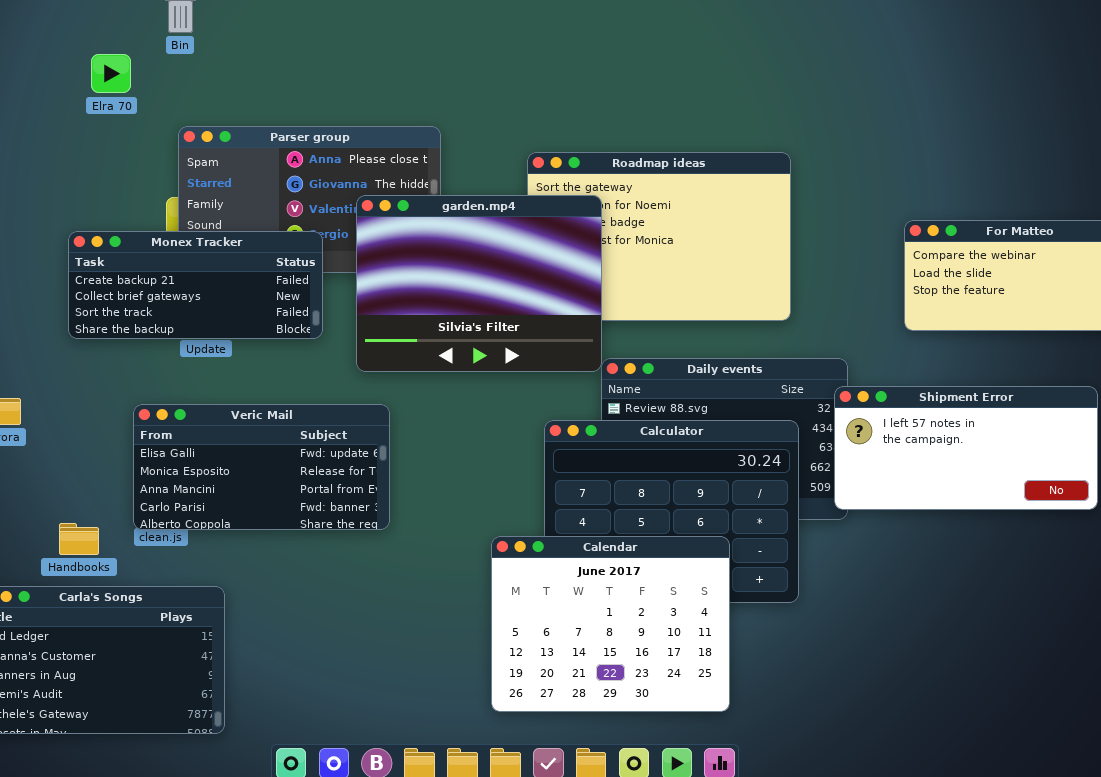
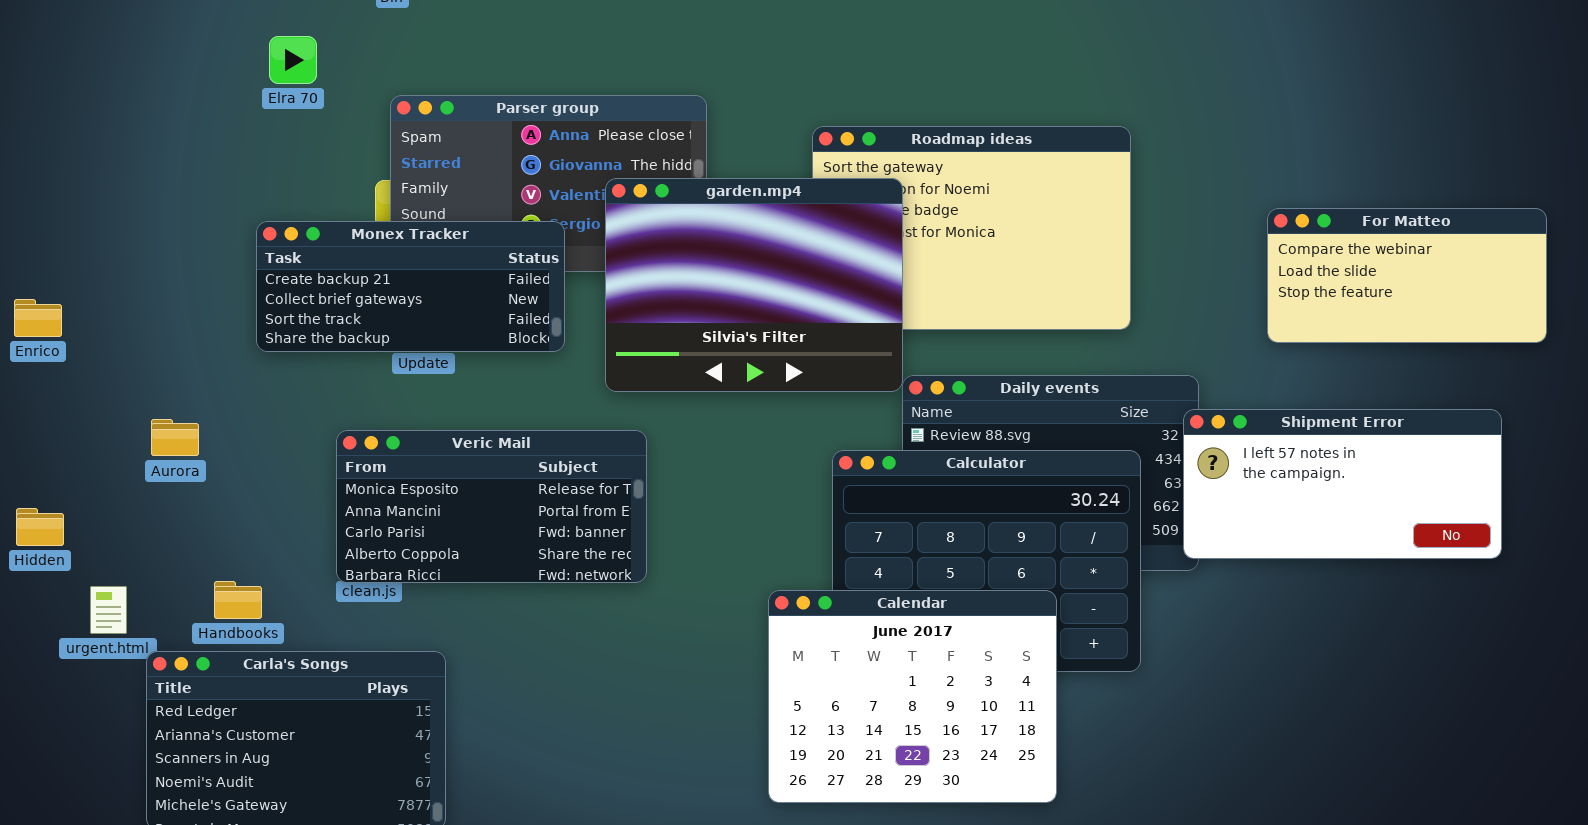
Elra 70: [91,54,131,93] -> [269,36,317,84], moved
Veric Mail: [133,404,390,530] -> [336,430,647,583], scrolled down 1 row
Handbooks: [59,523,99,555] -> [214,581,262,619], moved

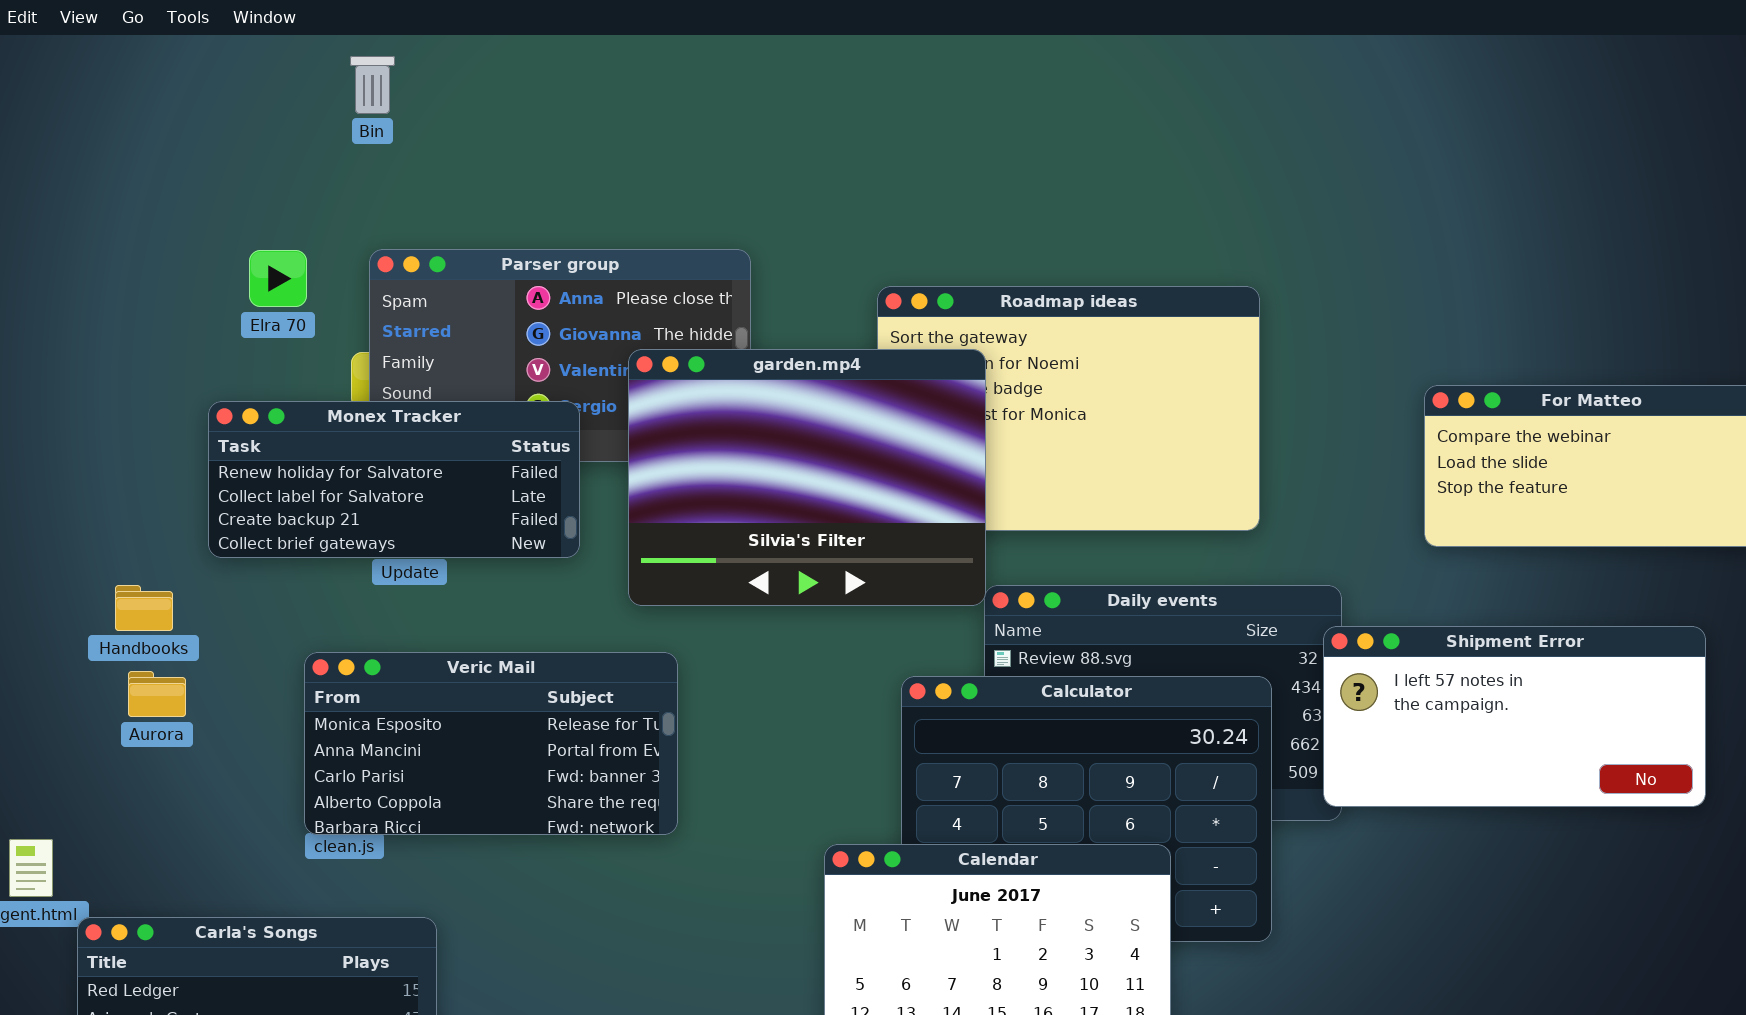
Elra 70: [269,36,317,84] -> [249,250,307,307], moved
Monex Tracker: [256,221,565,352] -> [208,401,580,558], scrolled up 2 rows
Aurora: [151,419,199,456] -> [128,671,186,717], moved
Handbooks: [214,581,262,619] -> [115,585,173,631], moved

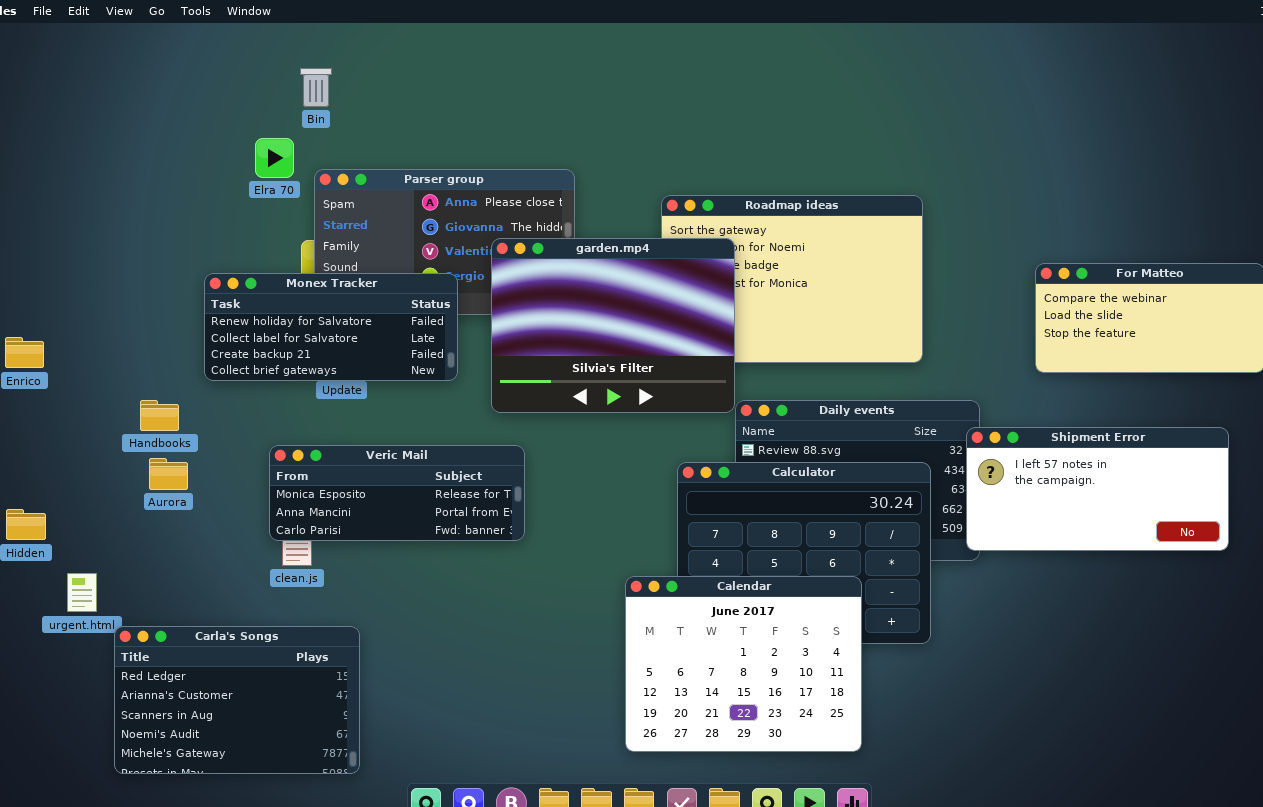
Bin: [350,56,395,114] -> [300,68,332,107], moved
Elra 70: [249,250,307,307] -> [255,138,294,178], moved
Veric Mail: [304,652,678,835] -> [269,445,525,541], resized

